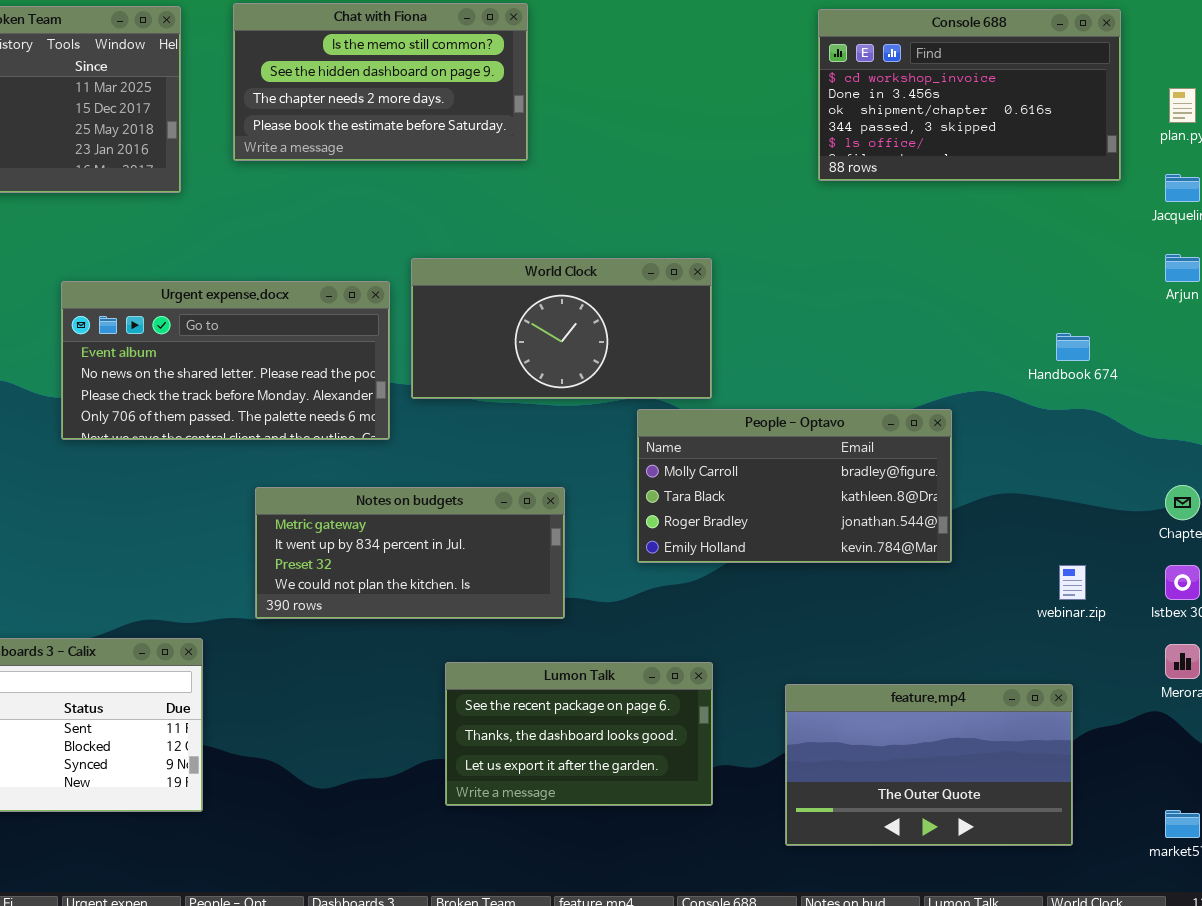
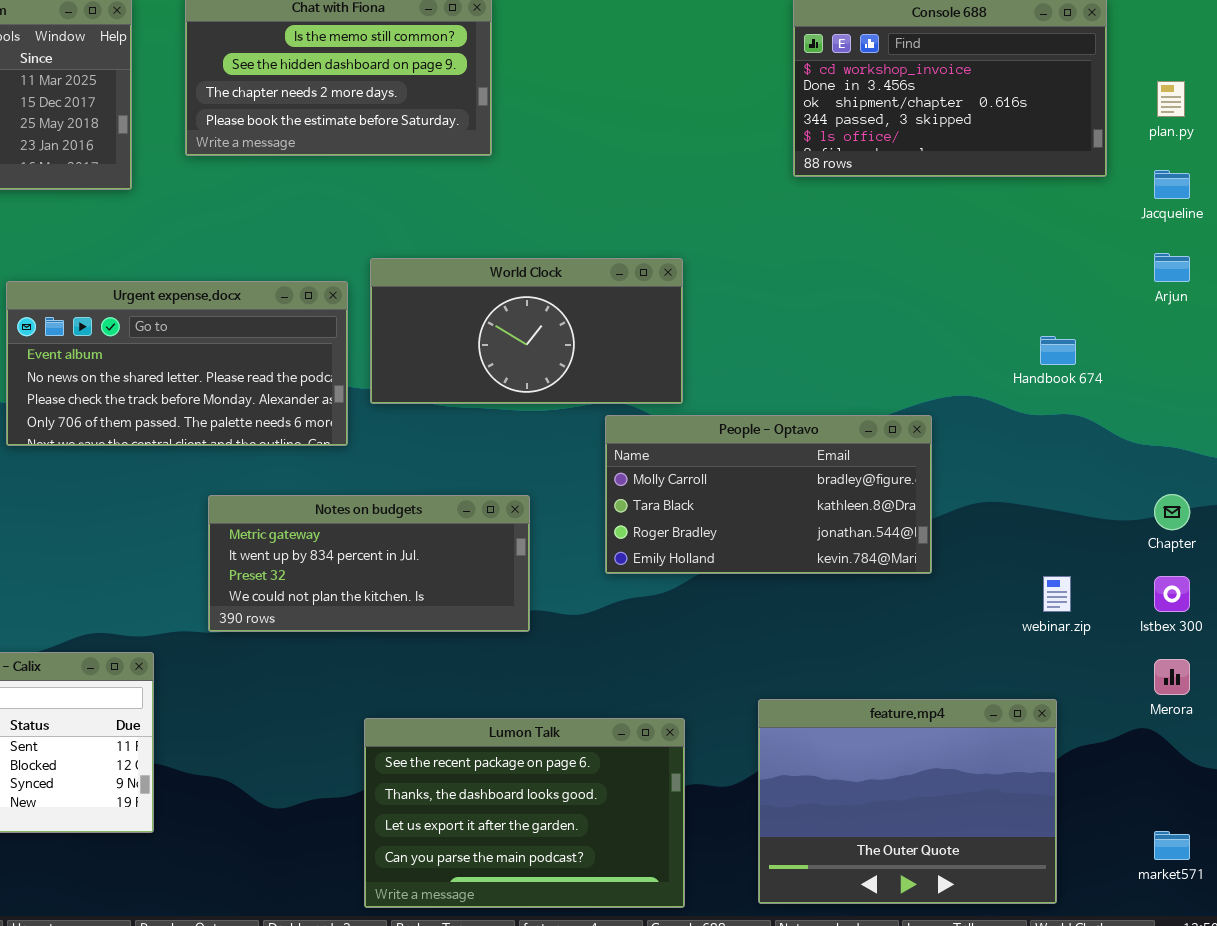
Lumon Talk: [445,662,713,806] -> [364,718,685,908], moved, resized
feature.mp4: [785,684,1073,846] -> [758,699,1057,904], resized

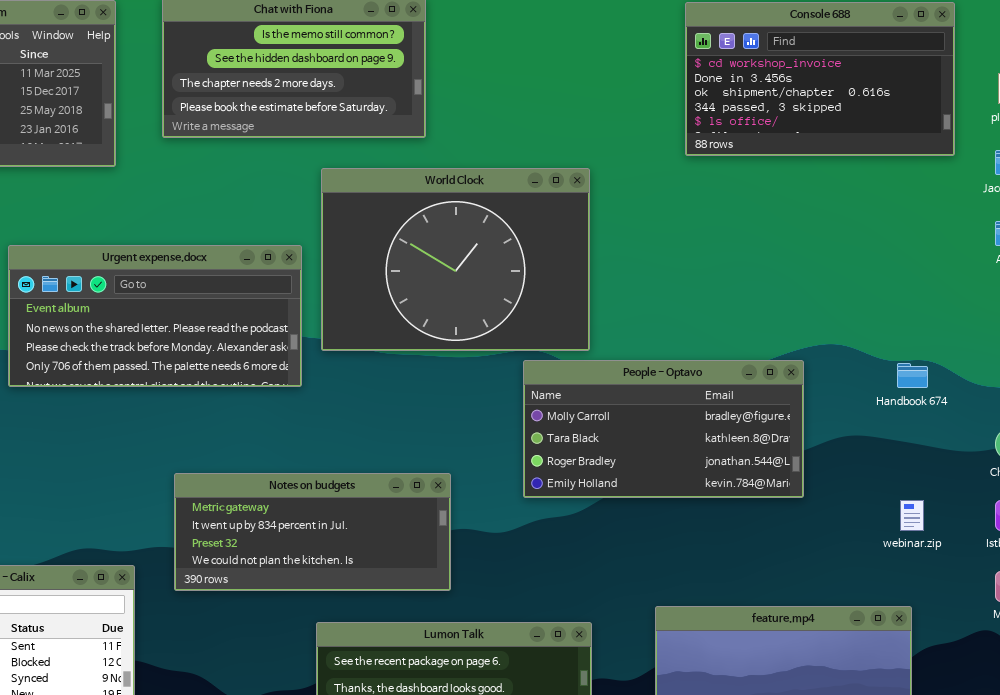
World Clock: [370,258,683,404] -> [321,168,590,351], resized
Handbook 674: [1040,336,1076,365] -> [897,363,928,388], moved
Notes on budgets: [208,495,530,632] -> [174,473,451,591], moved

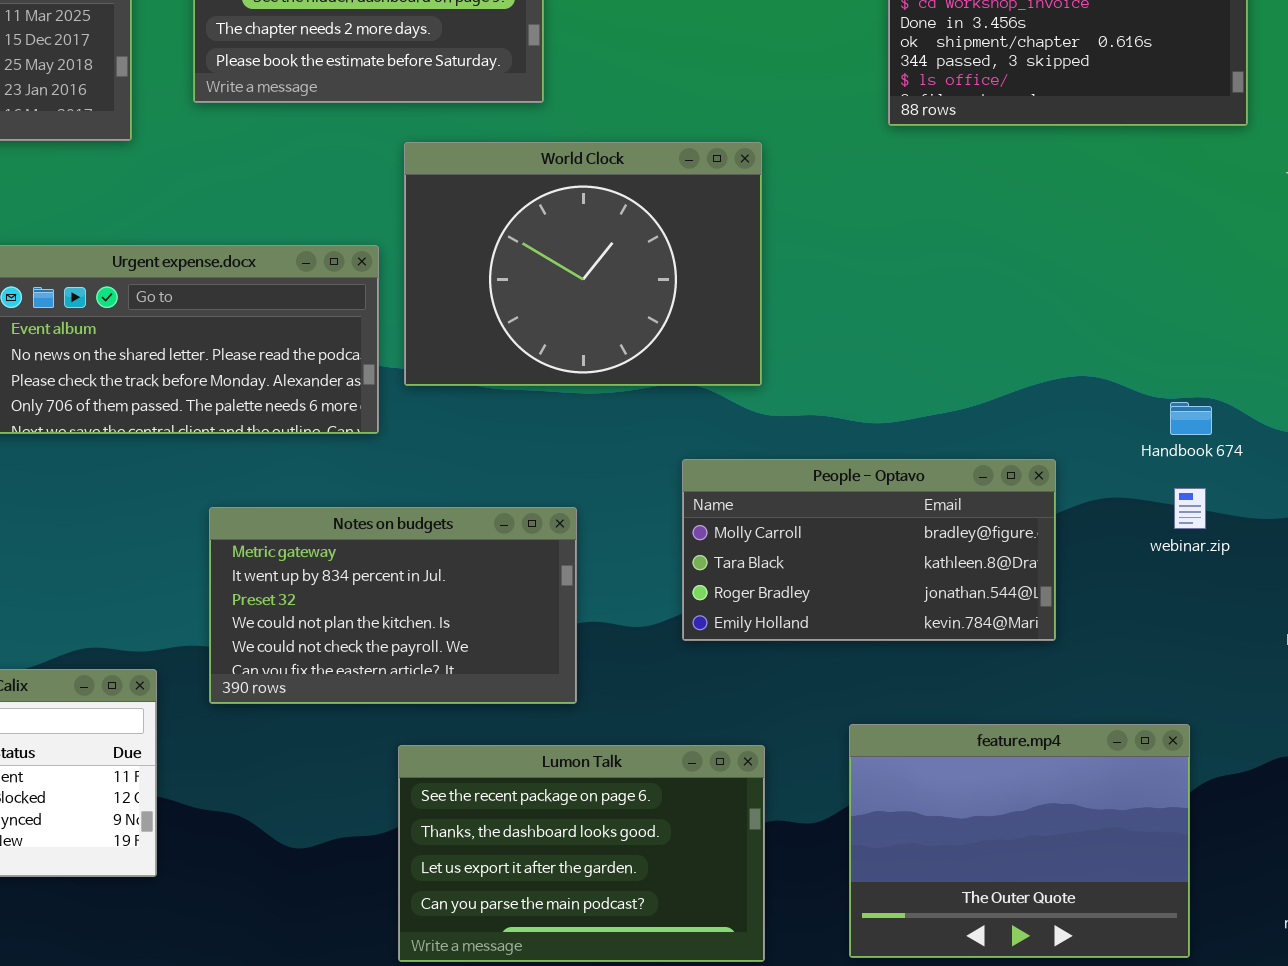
People - Optavo: [523,360,804,498] -> [682,459,1056,641], moved
Notes on budgets: [174,473,451,591] -> [209,507,577,704], resized
webinar.zip: [900,500,924,531] -> [1174,488,1206,529], moved

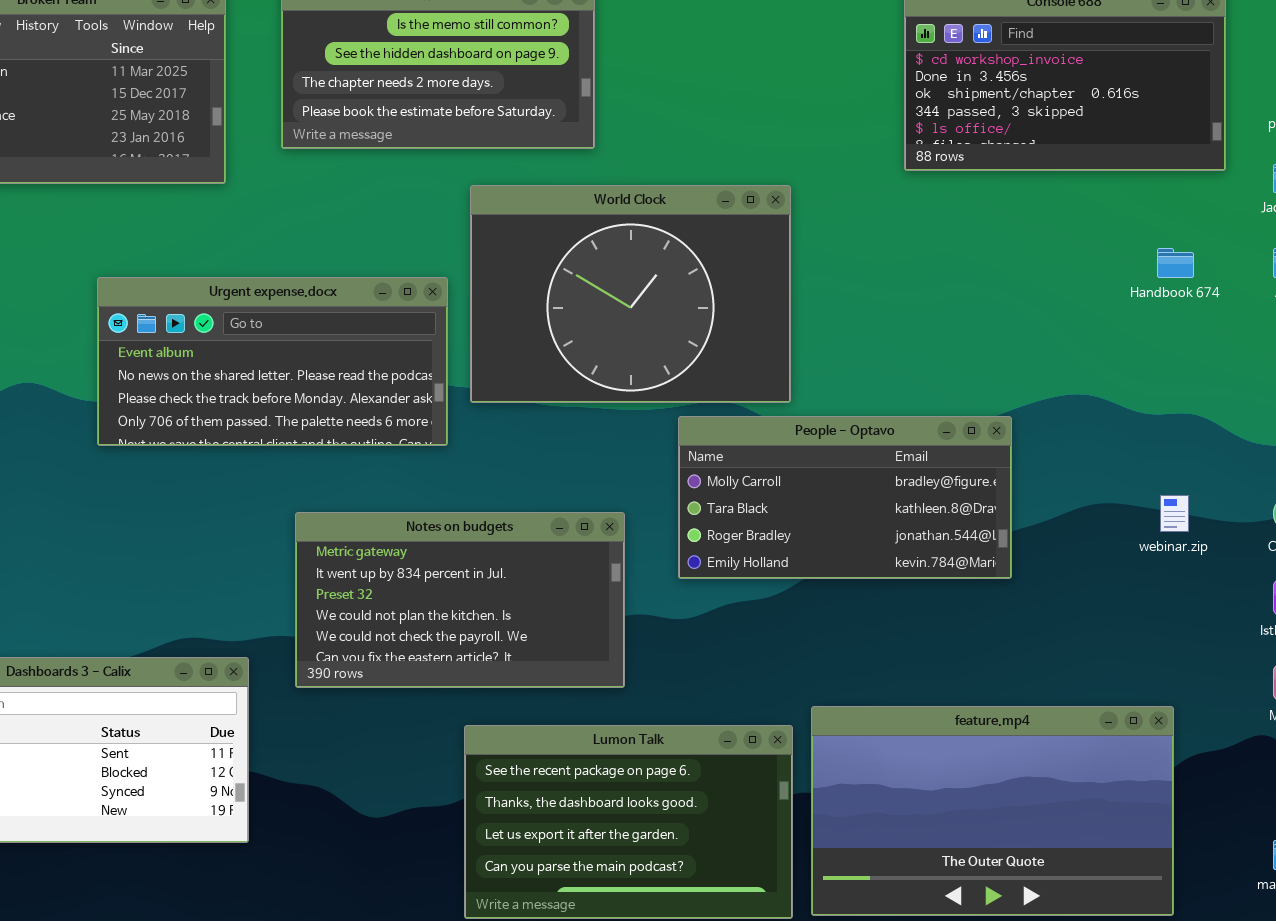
Handbook 674: [1170,402,1212,435] -> [1157,248,1194,278], moved
People - Optavo: [682,459,1056,641] -> [678,416,1012,579], moved
feature.mp4: [849,724,1190,958] -> [811,706,1174,916], resized

